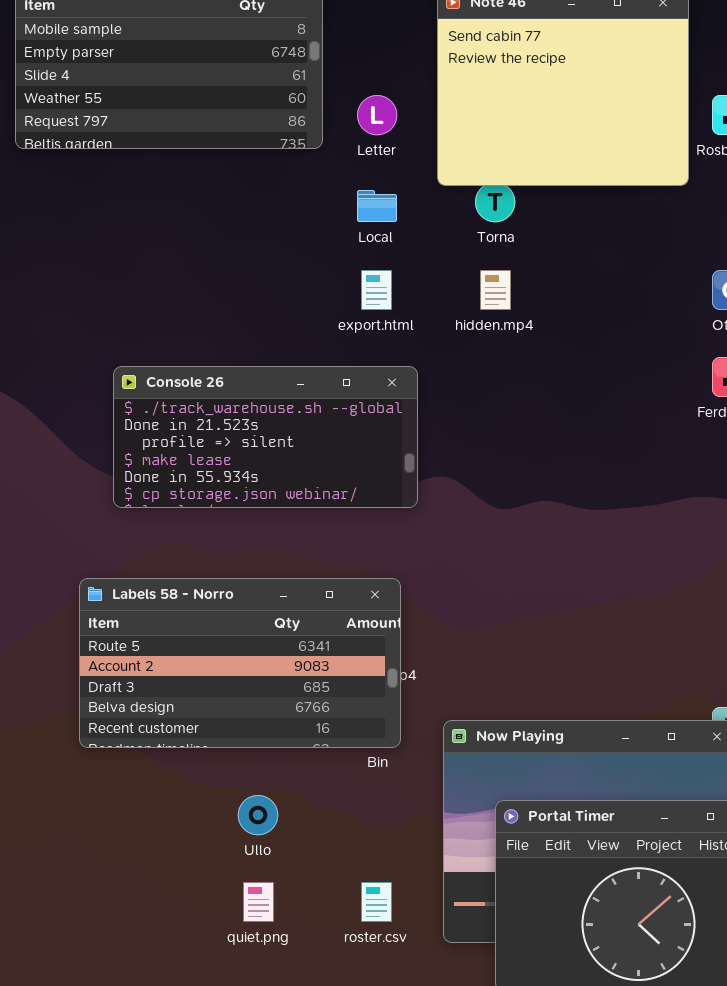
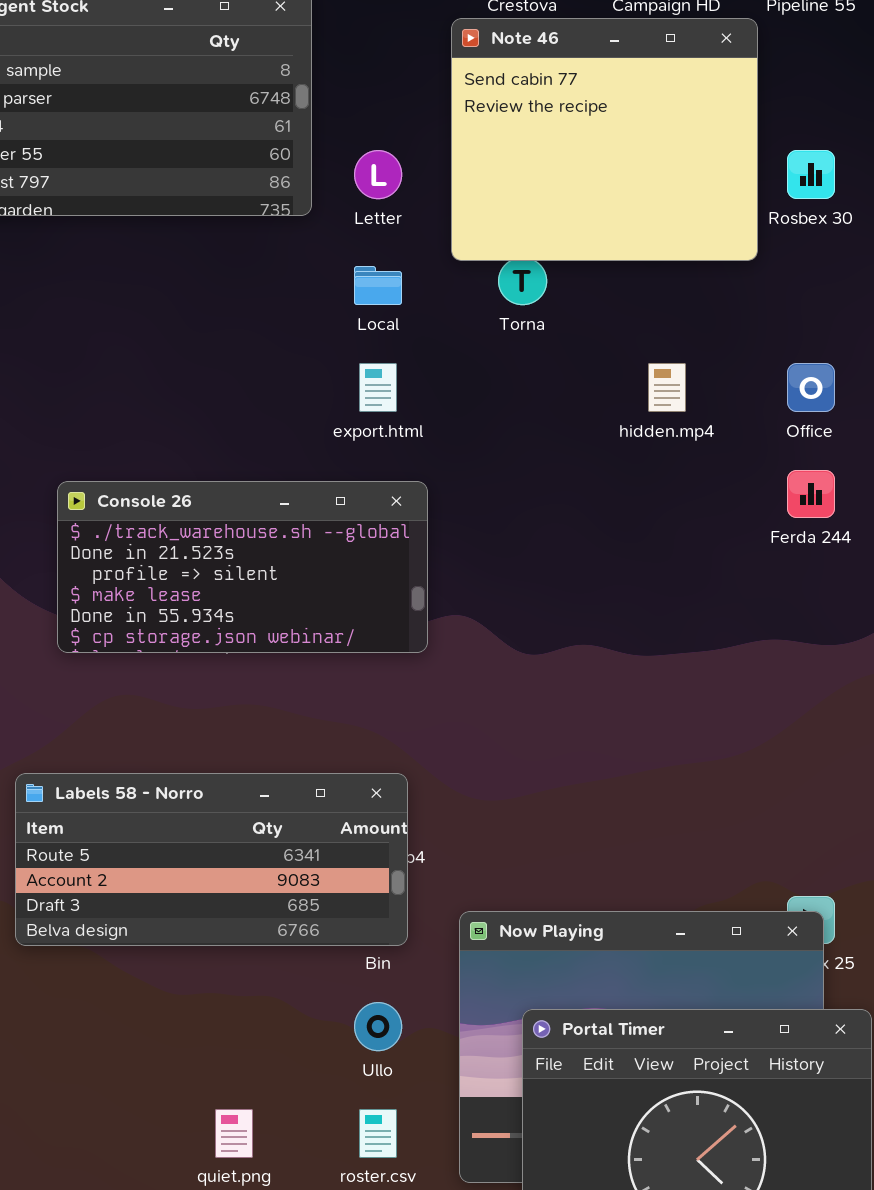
hidden.mp4: [480,270,511,310] -> [648,363,686,412], moved
Labels 58 - Norro: [79,578,401,748] -> [15,773,408,946], resized
Ullo: [238,795,278,835] -> [354,1002,402,1051], moved

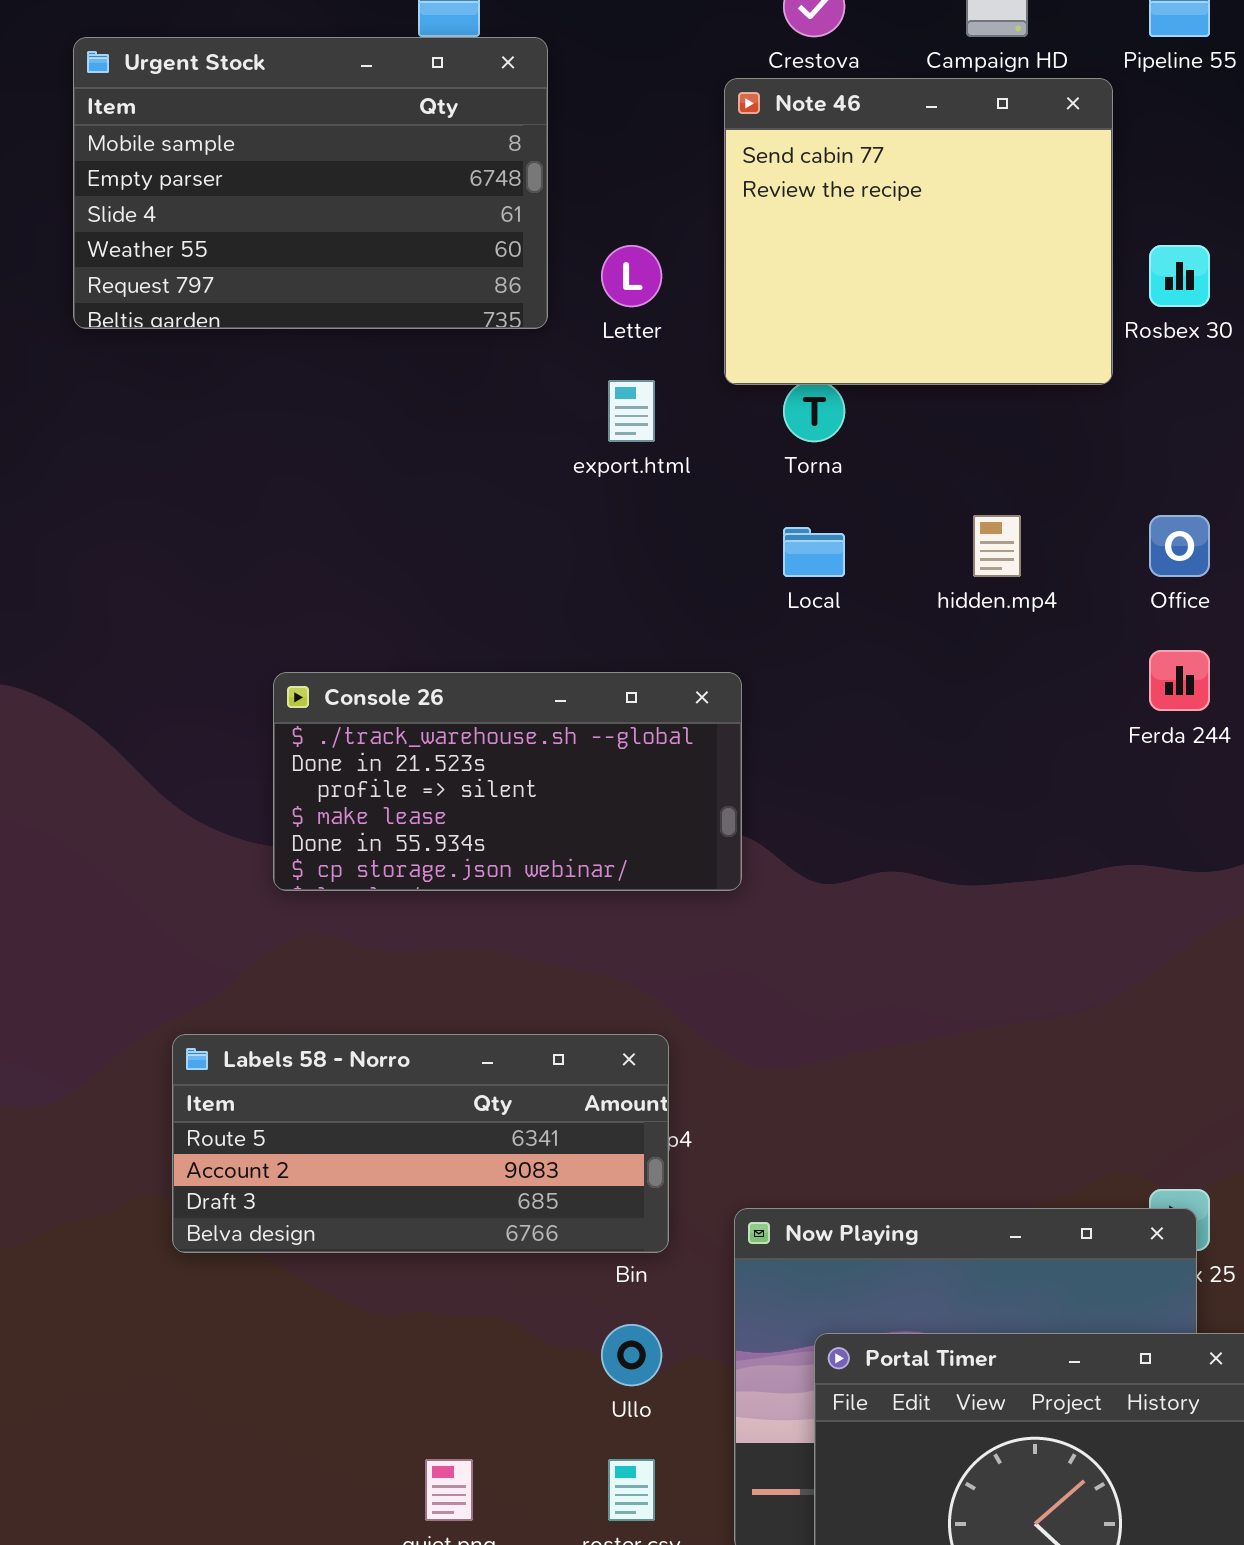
Local: [354,266,402,305] -> [783,527,845,577], moved
export.html: [359,363,397,412] -> [608,380,655,442], moved
Console 26: [57,481,428,653] -> [273,672,742,891], moved

